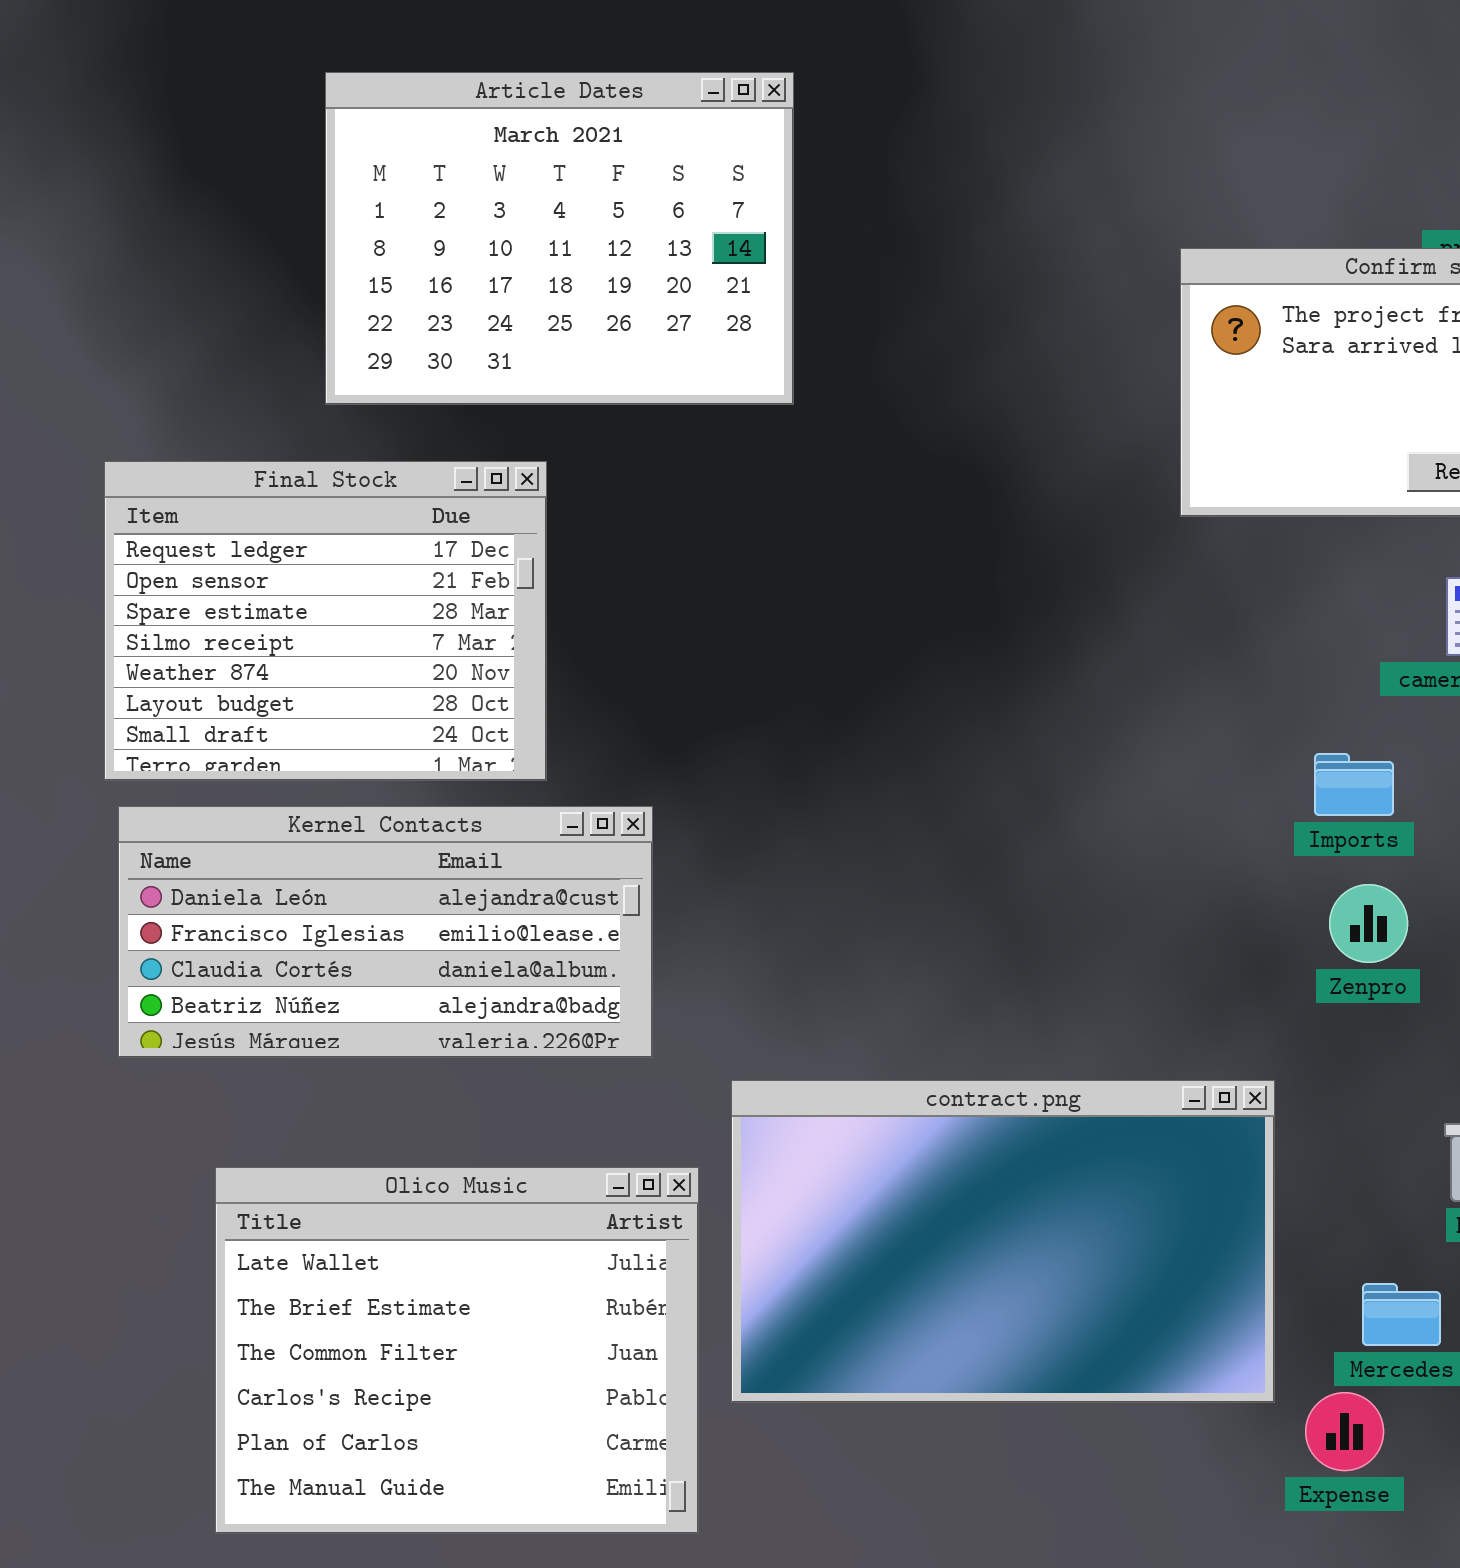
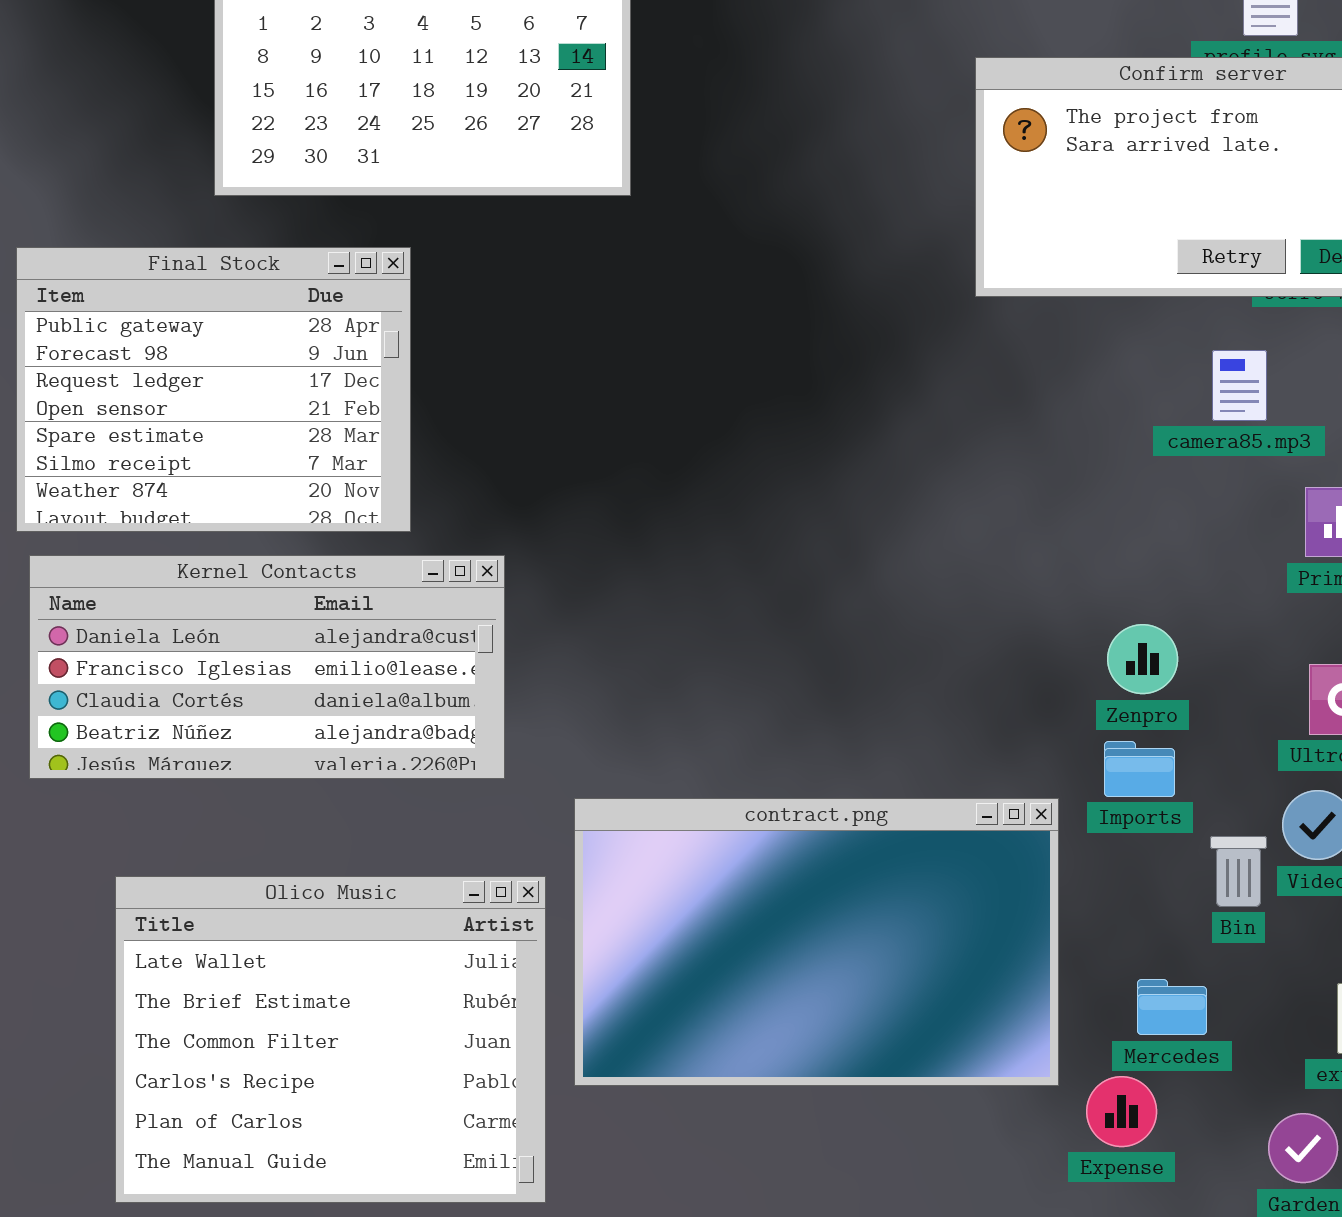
Final Stock: [104,461,547,781] -> [16,247,411,532], scrolled up 2 rows
Imports: [1314,753,1394,816] -> [1104,741,1175,797], moved

